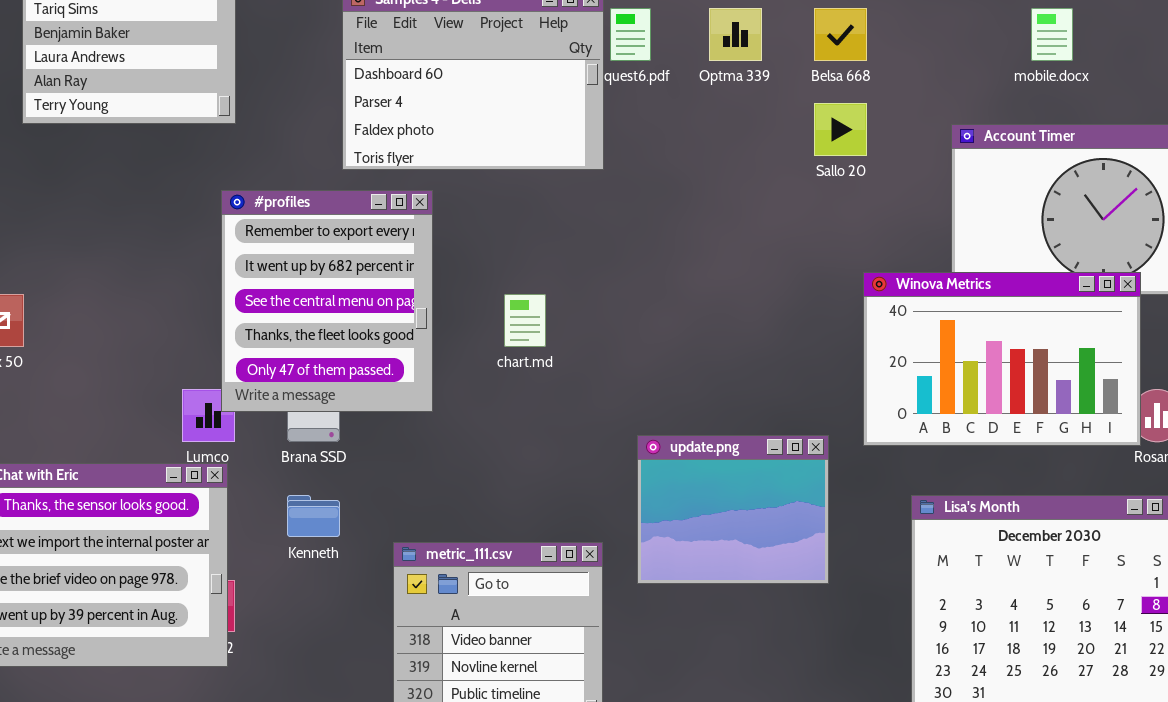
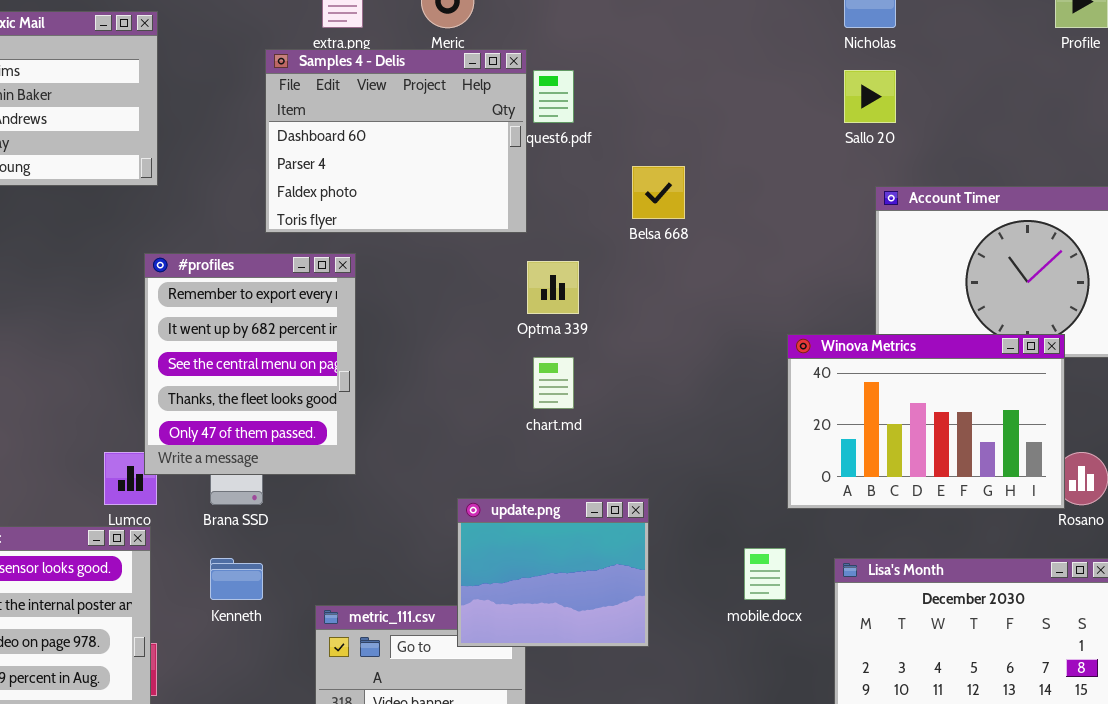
Optma 339: [709,8,762,61] -> [527,261,579,314], moved
Belsa 668: [814,8,867,61] -> [632,166,685,219], moved
mobile.docx: [1031,8,1073,61] -> [744,548,786,600], moved
Sallo 20: [814,103,867,156] -> [844,70,896,123], moved
chart.md: [504,294,546,347] -> [533,357,574,409], moved
update.png: [637,435,829,584] -> [457,498,649,647], moved

